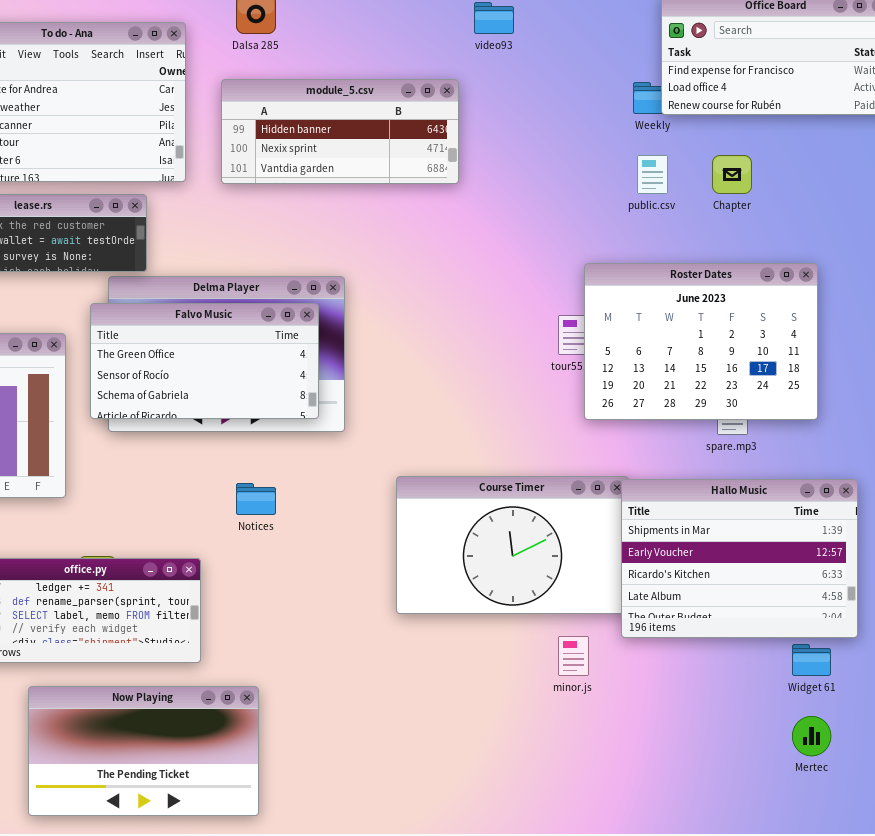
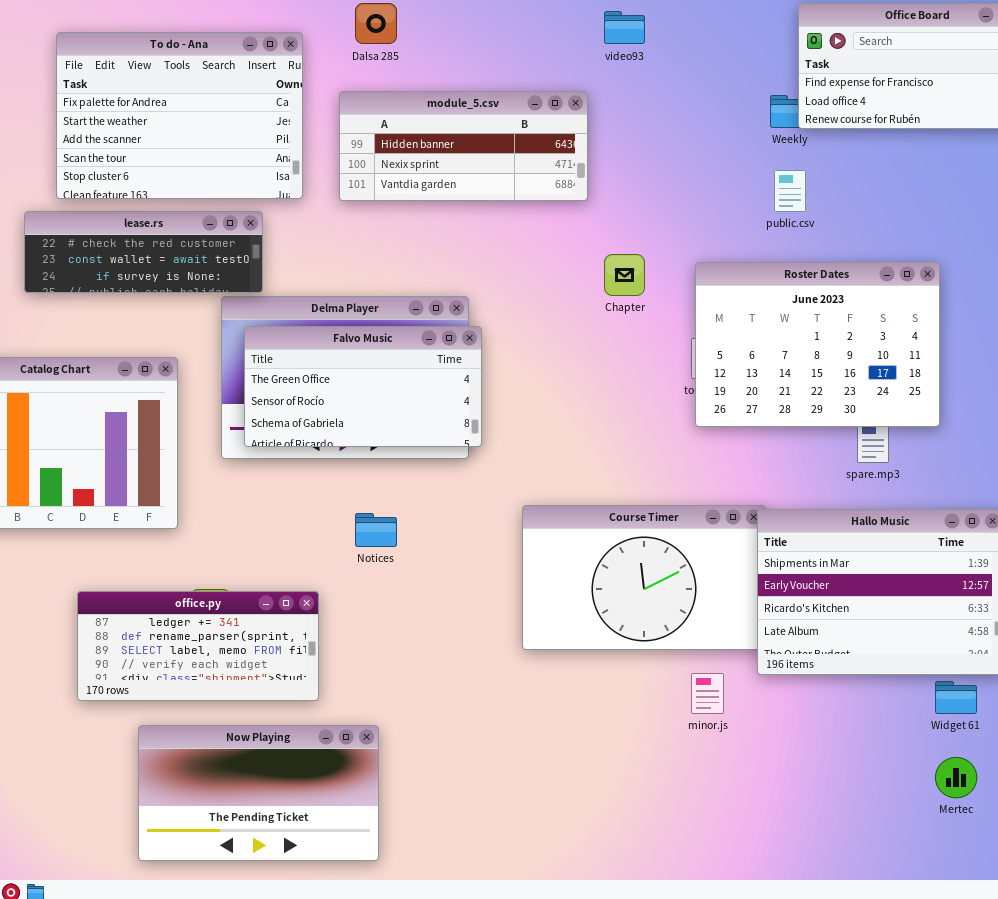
Chapter: [712,155,752,194] -> [604,254,645,296], moved
Roster Dates: [584,263,818,420] -> [695,262,940,427], moved
Falvo Music: [90,303,319,419] -> [244,326,482,447], moved

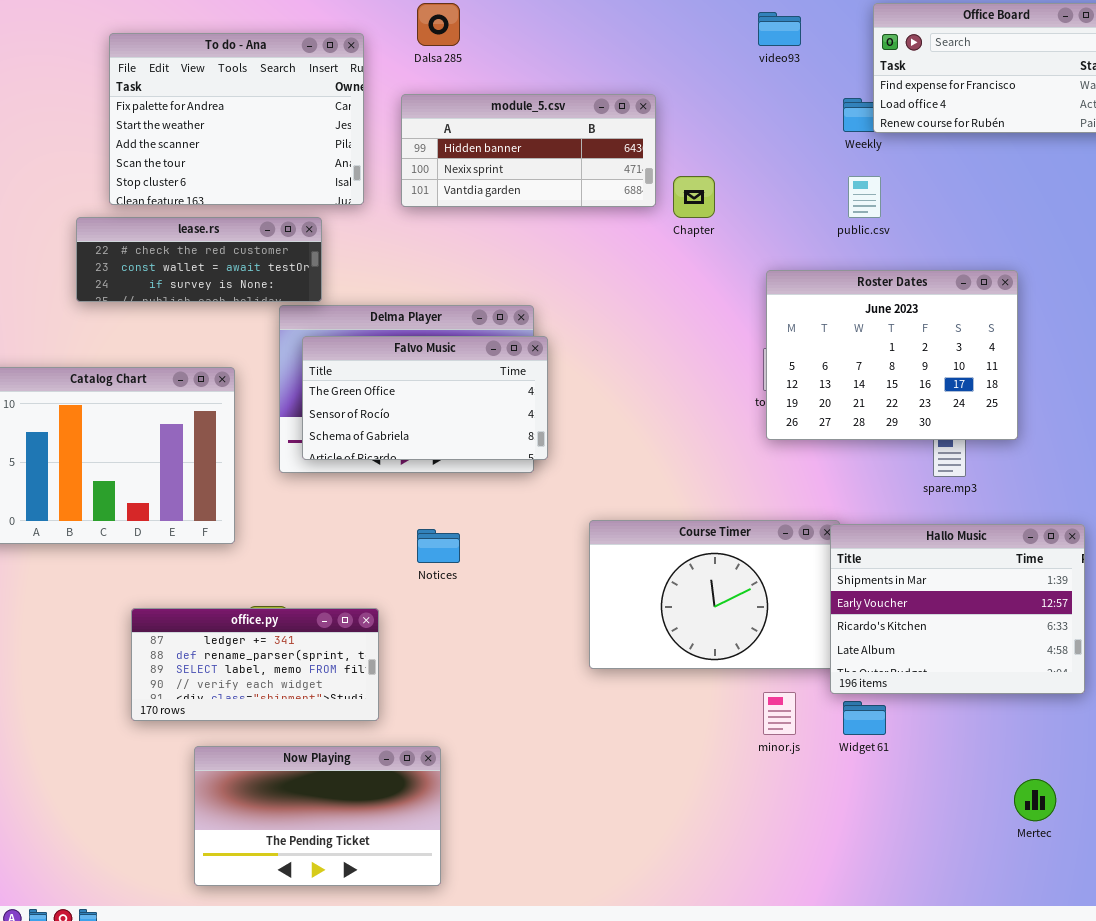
video93: [604,11,645,44] -> [758,12,801,46], moved
Chapter: [604,254,645,296] -> [673,176,715,218], moved
Widget 61: [935,681,977,714] -> [843,701,886,735], moved

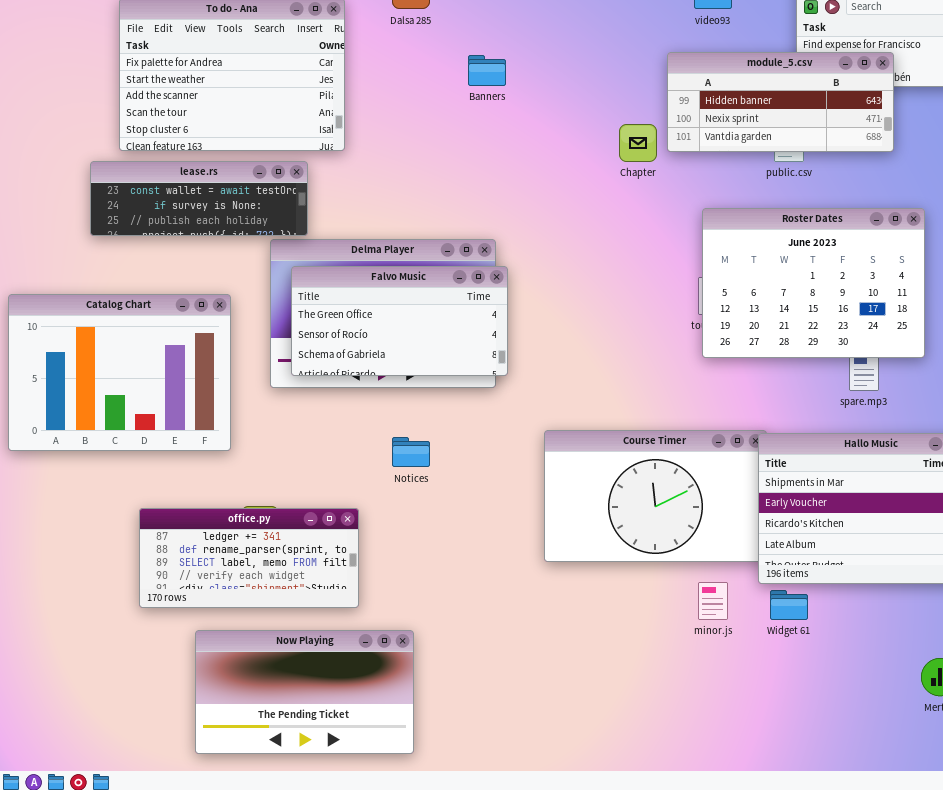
module_5.csv: [401,94,656,207] -> [667,52,894,152], moved
lease.rs: [76,217,322,302] -> [90,161,308,236], scrolled down 1 row

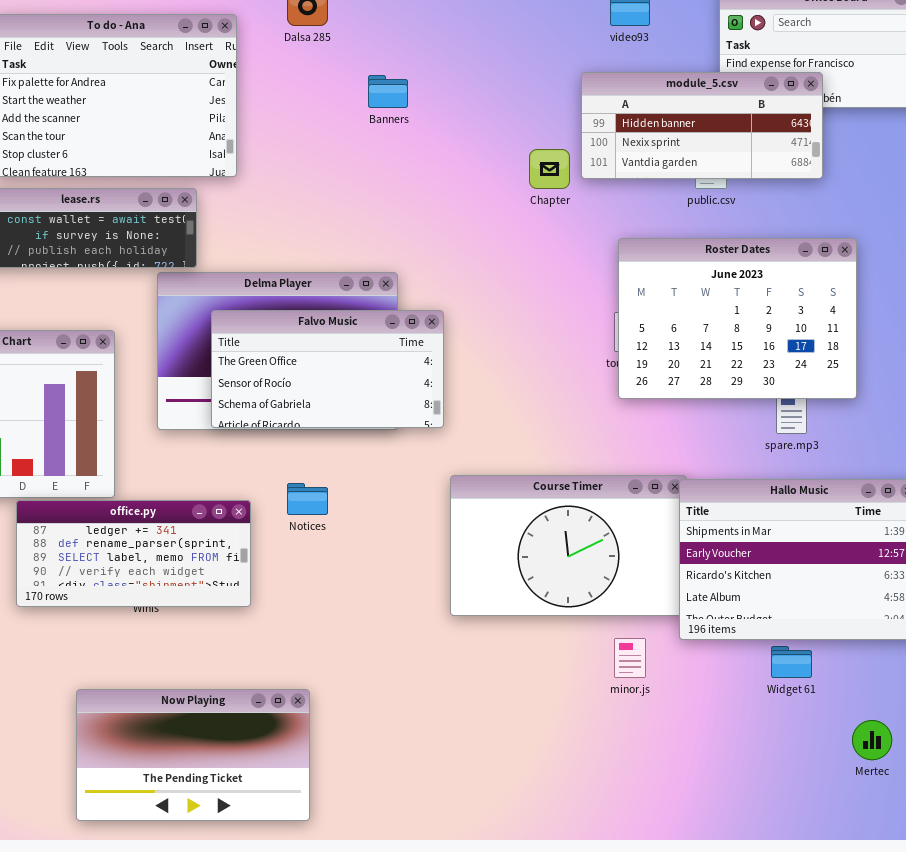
Falvo Music: [291,266,508,376] -> [211,310,444,428], moved
office.py: [139,508,359,608] -> [16,500,251,607], moved
Widget 61: [770,590,808,620] -> [771,646,812,678], moved

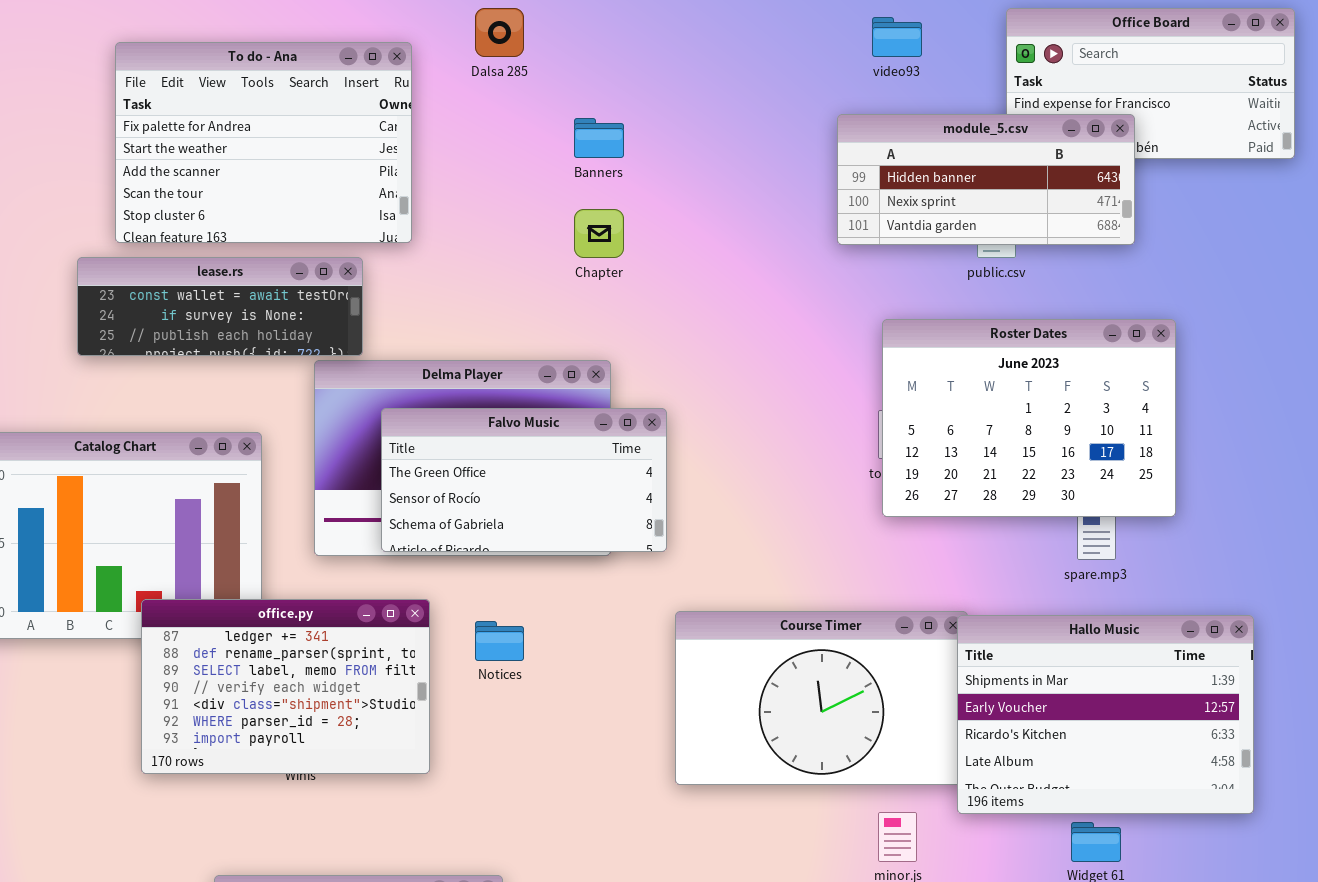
Chapter: [529,149,570,189] -> [574,209,624,258], moved
office.py: [16,500,251,607] -> [141,599,430,774], resized

